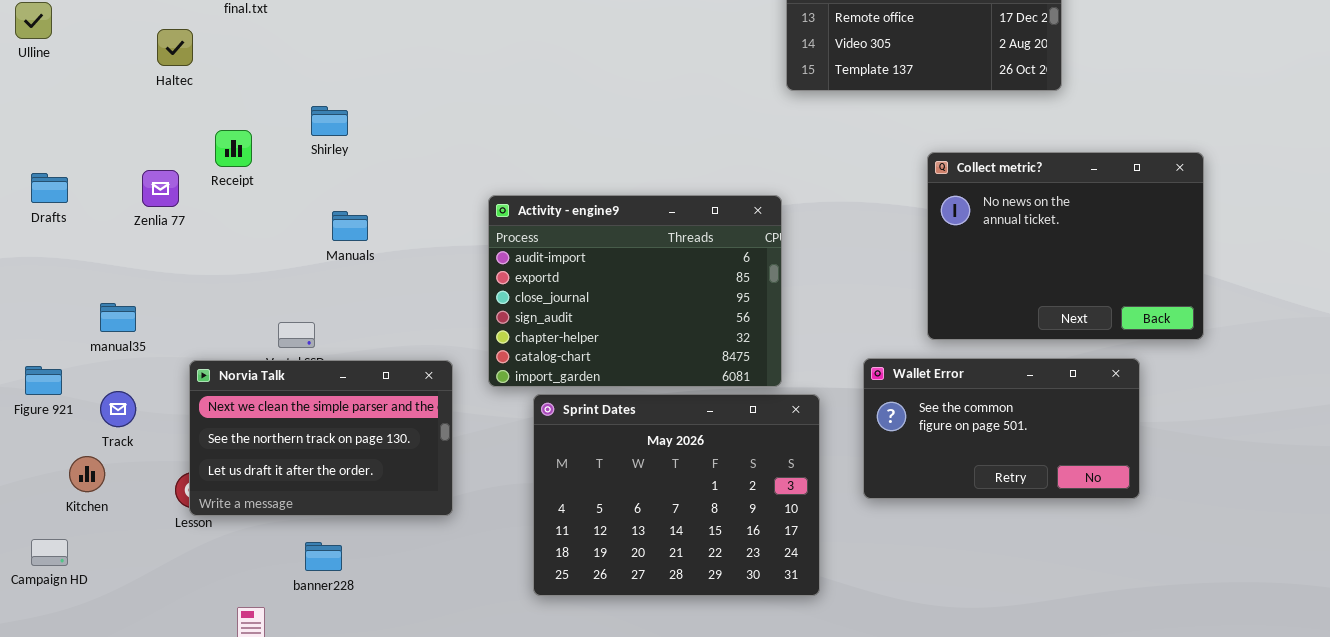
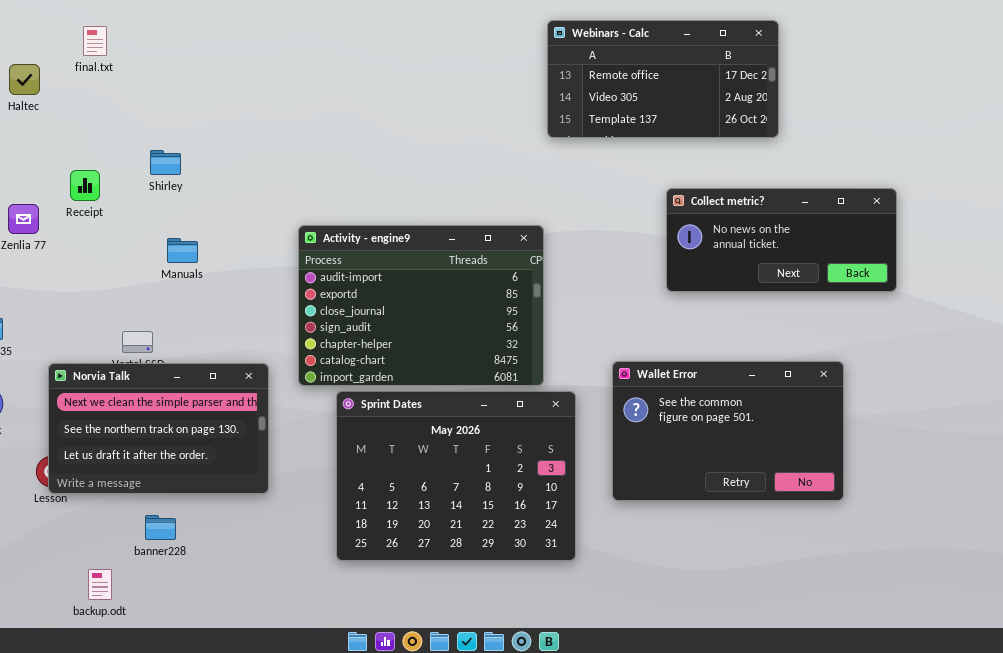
Haltec: [157,29,193,66] -> [9,64,40,95], moved
Collect metric?: [927,152,1204,340] -> [666,188,897,292], resized
Wallet Error: [863,358,1140,499] -> [612,361,844,501], resized

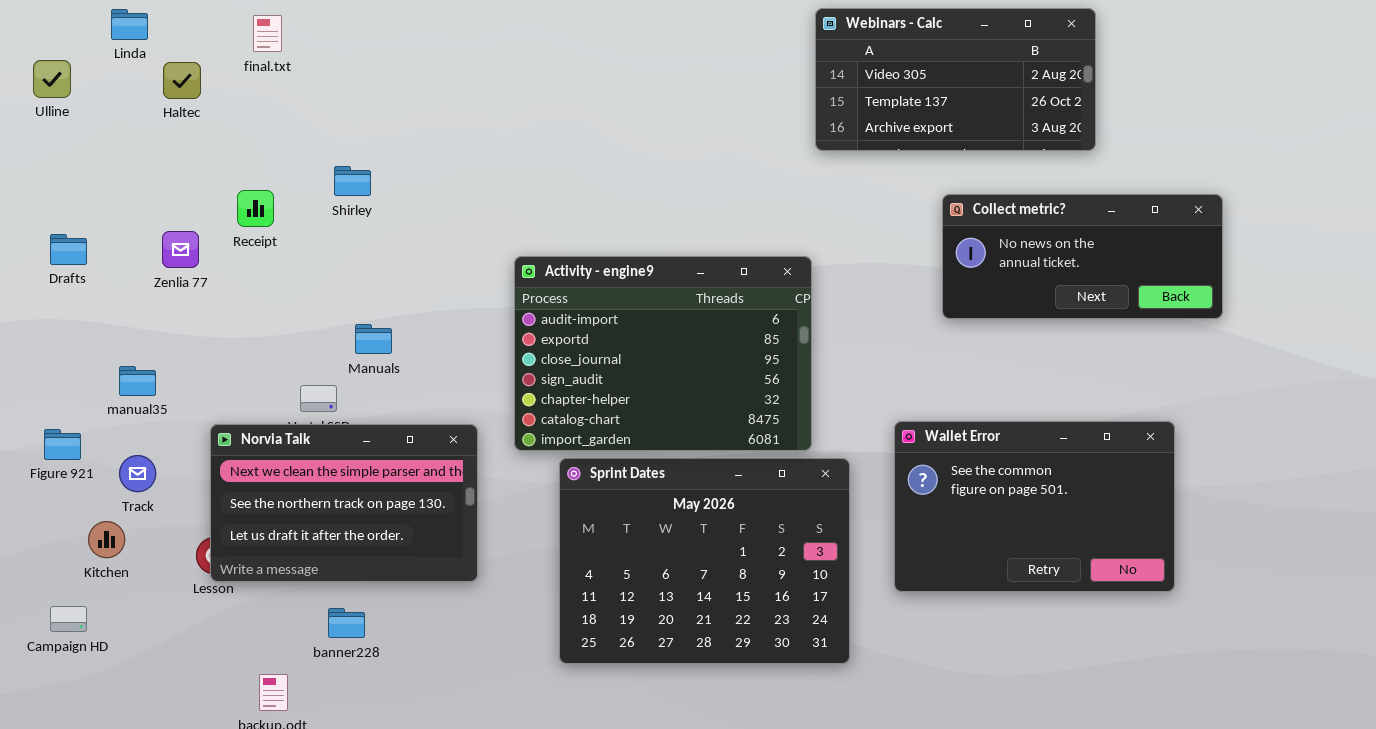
Webinars - Calc: [547,20,779,138] -> [815,8,1096,151], scrolled down 1 row
Collect metric?: [666,188,897,292] -> [942,194,1223,319], moved
Manuals: [167,238,198,263] -> [355,324,392,354], moved

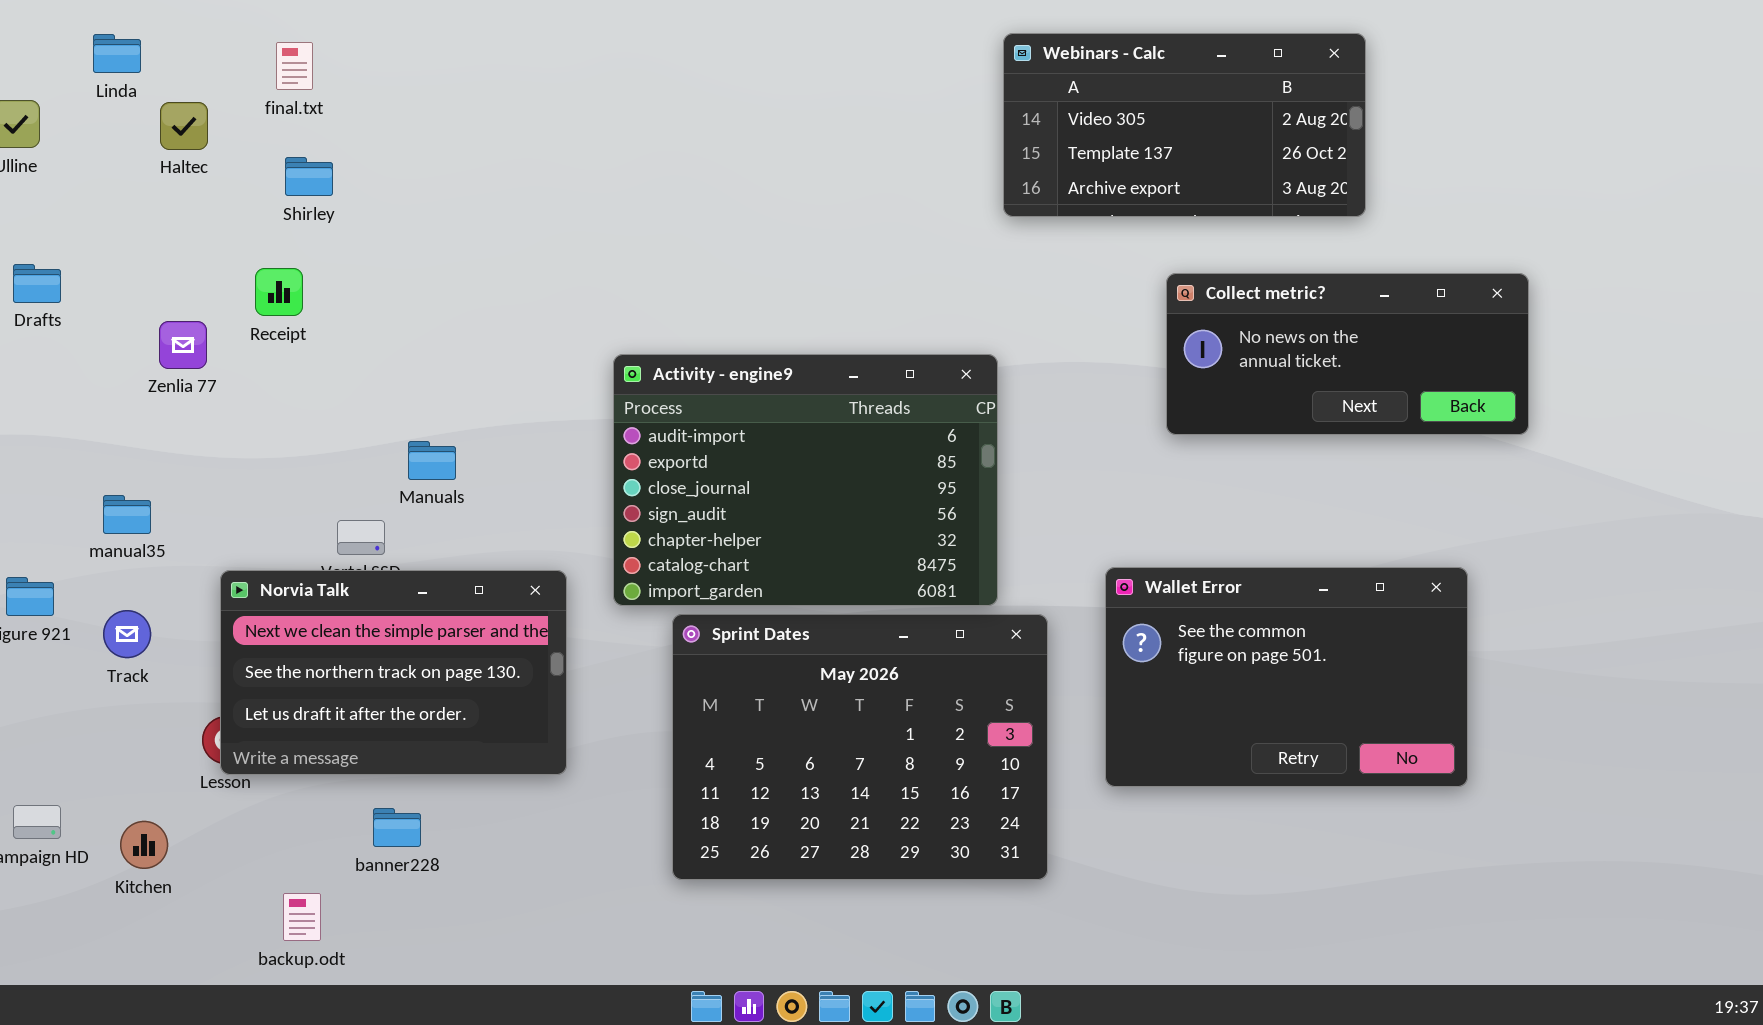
Shirley: [334,166,371,196] -> [285,157,333,196], moved
Drafts: [50,234,87,265] -> [13,264,61,303], moved
Kitchen: [88,521,125,558] -> [120,821,168,869], moved

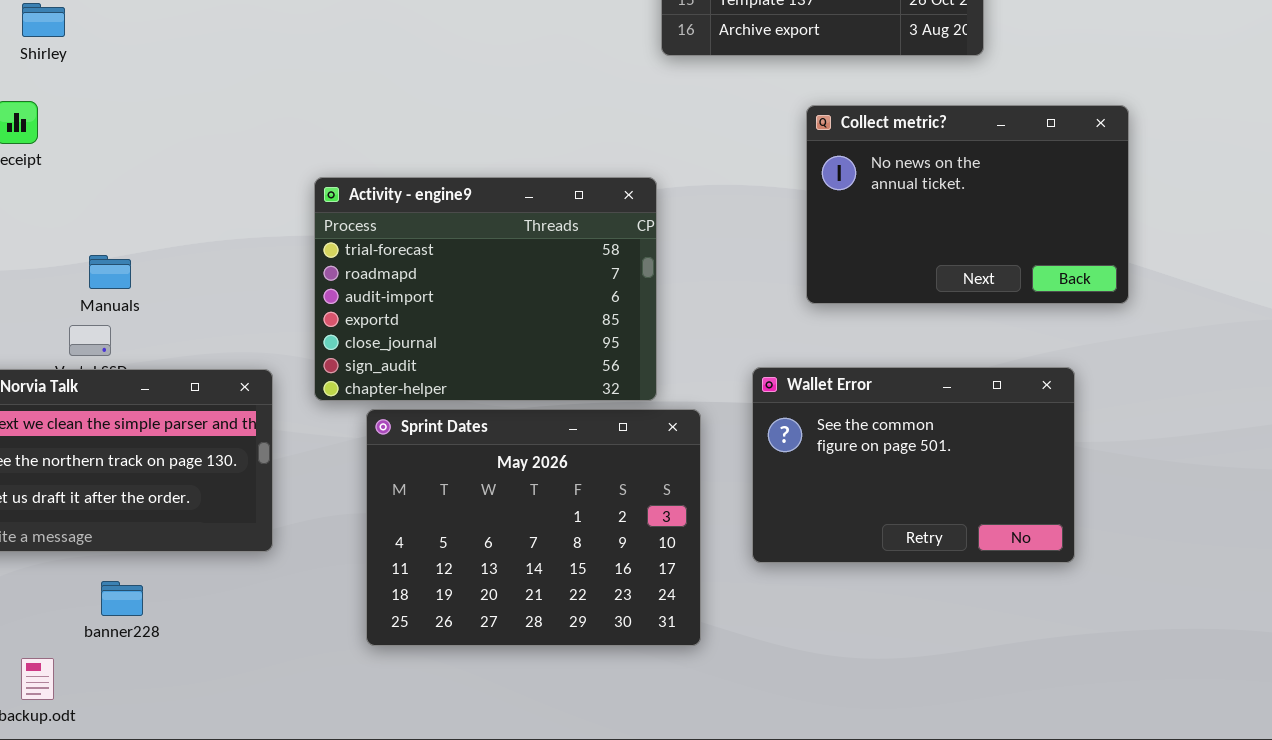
Collect metric?: [1166,273,1529,435] -> [806,105,1129,304], resized
Activity - engine9: [613,354,998,606] -> [314,177,657,401], scrolled up 2 rows
Manuals: [408,441,456,480] -> [89,255,131,289], moved

